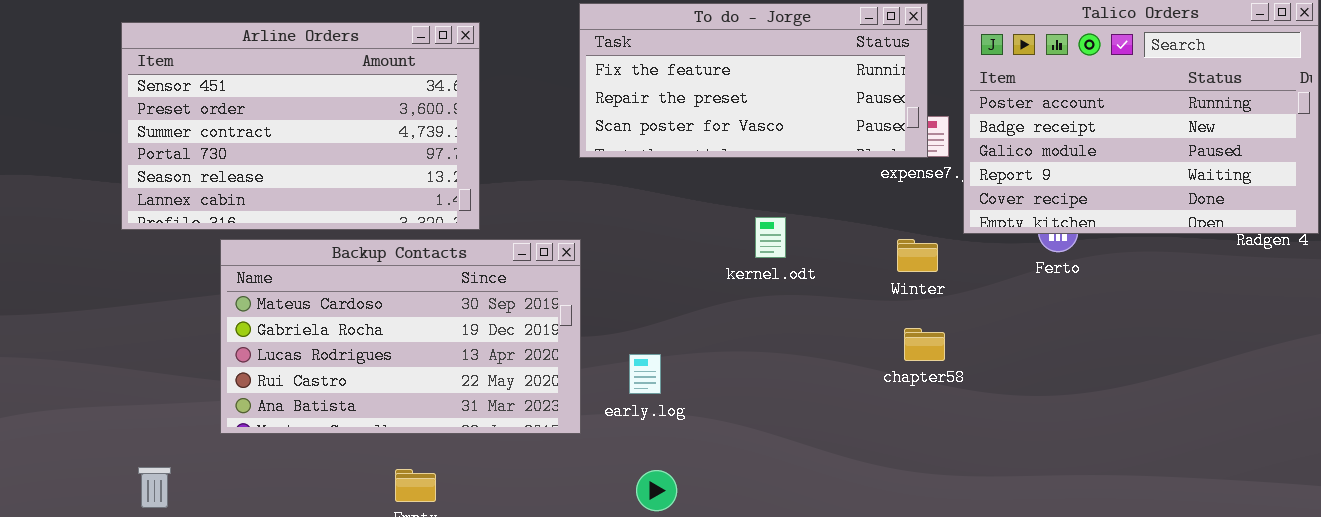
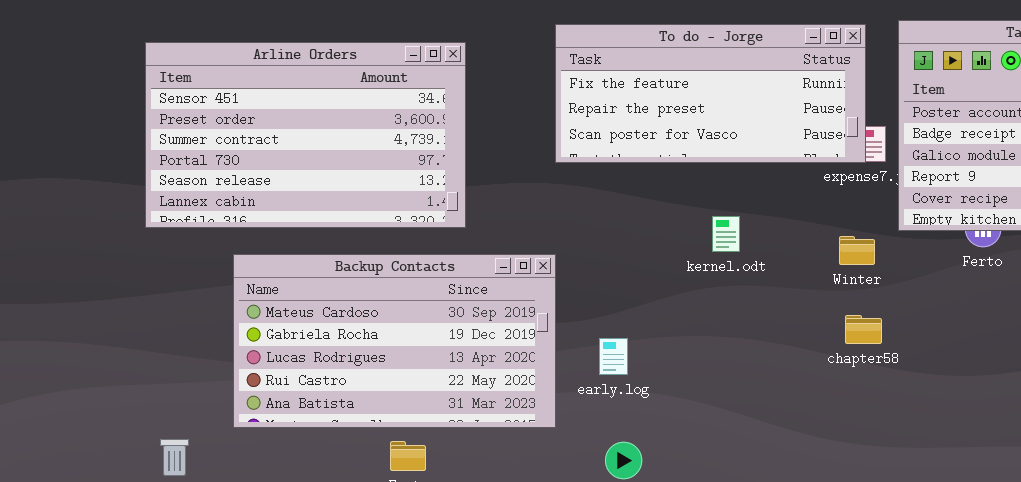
Backup Contacts: [220,239,581,434] -> [233,254,556,428], moved

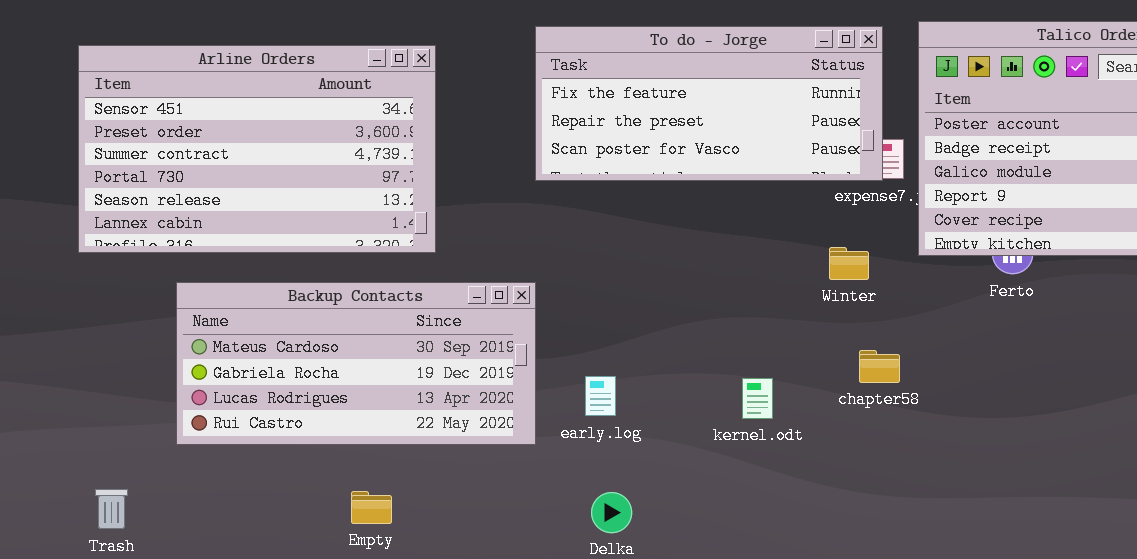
kernel.odt: [712,216,740,252] -> [742,378,773,419], moved
Winter: [839,236,875,265] -> [829,247,869,280], moved
Backup Contacts: [233,254,556,428] -> [176,282,536,445], resized

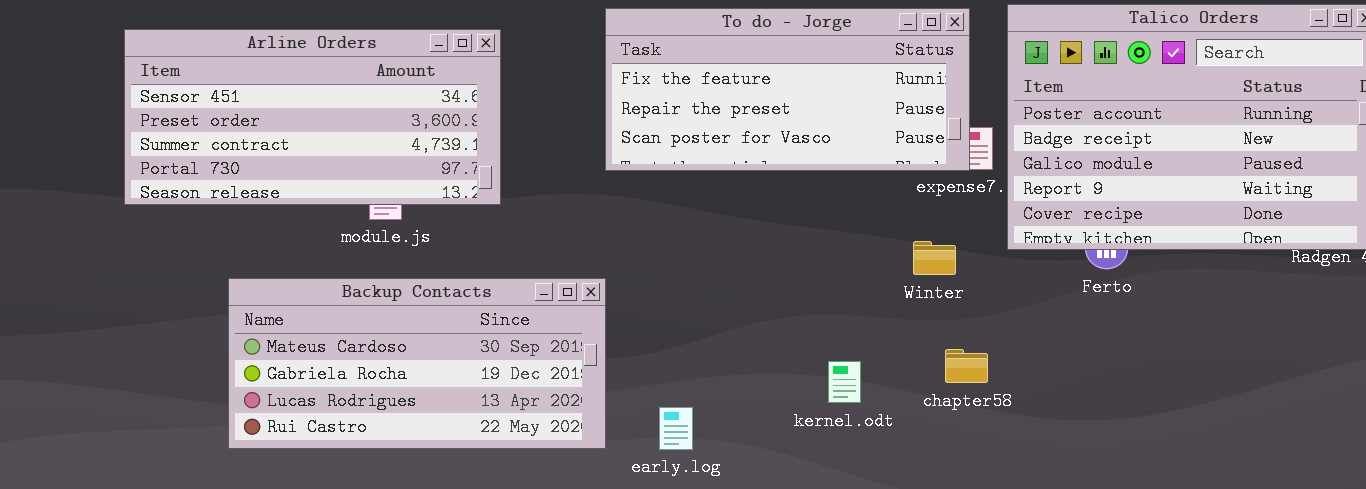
Arline Orders: [78,45,436,253] -> [124,29,501,205], resized
early.log: [585,376,616,416] -> [659,407,693,450], moved
kernel.odt: [742,378,773,419] -> [828,361,861,403], moved

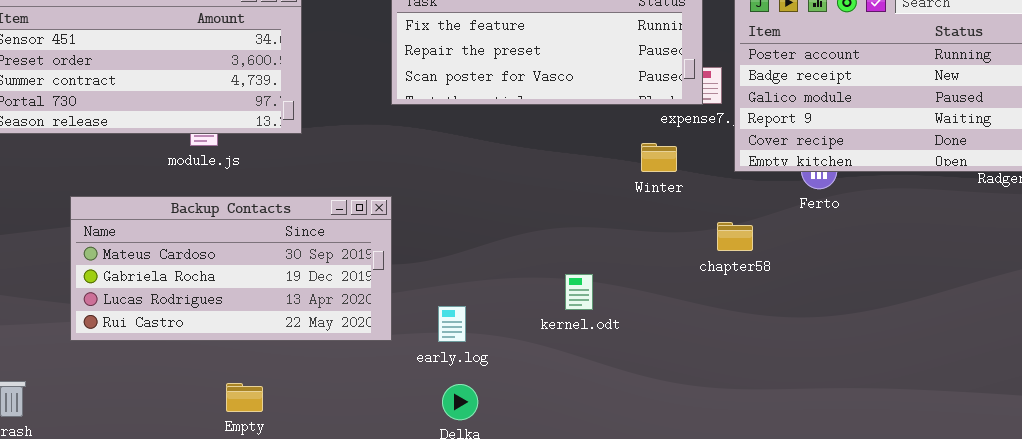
Winter: [913,241,956,275] -> [641,143,677,172], moved
chapter58: [945,349,988,383] -> [717,222,753,251], moved
kernel.odt: [828,361,861,403] -> [565,274,593,310], moved

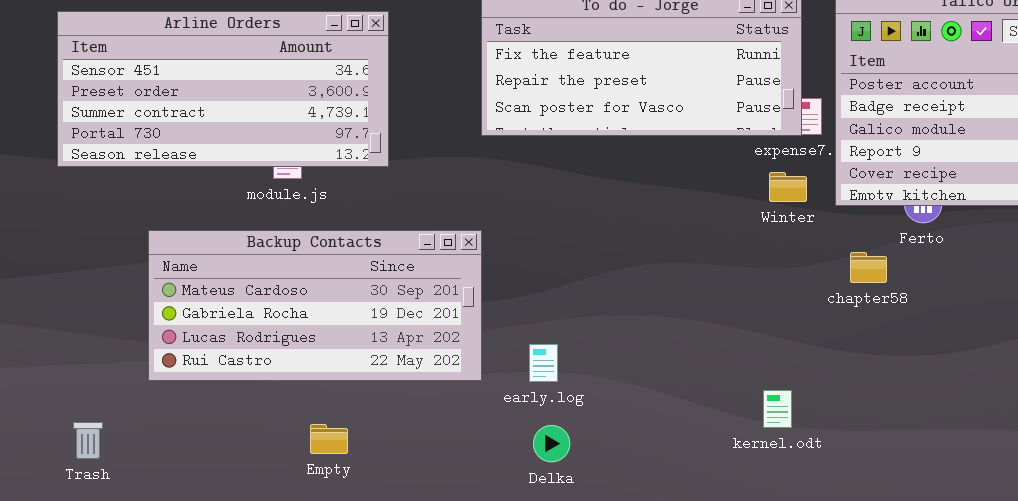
Winter: [641,143,677,172] -> [769,172,807,202], moved
chapter58: [717,222,753,251] -> [850,252,887,283], moved
kernel.odt: [565,274,593,310] -> [763,390,792,428], moved

